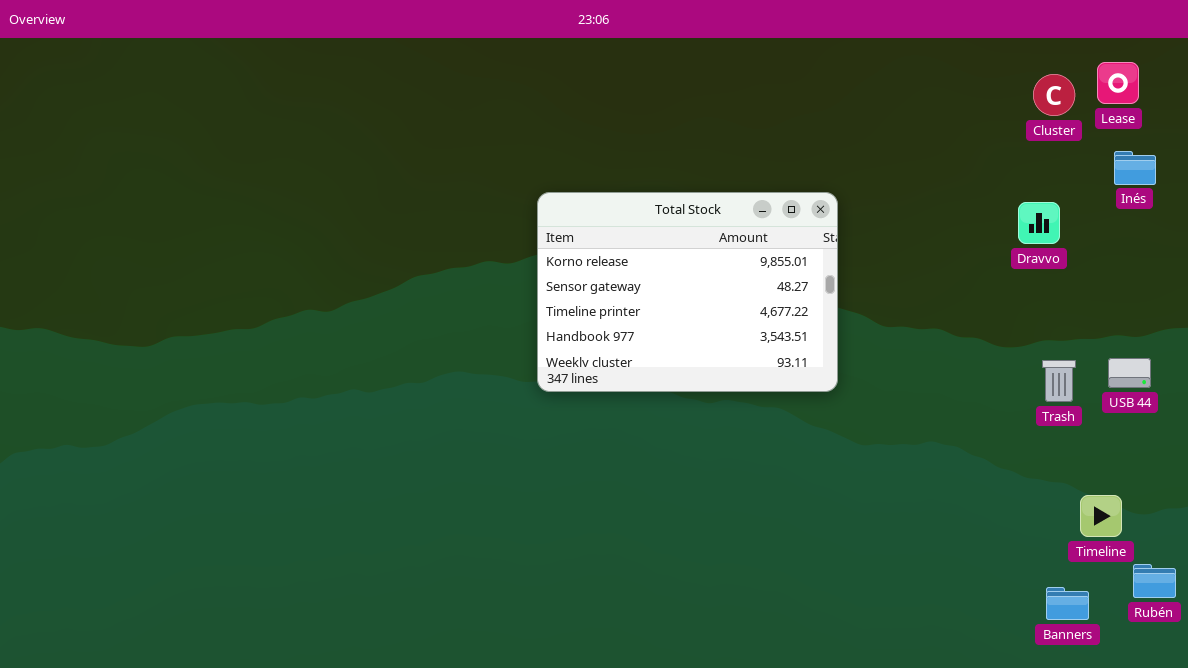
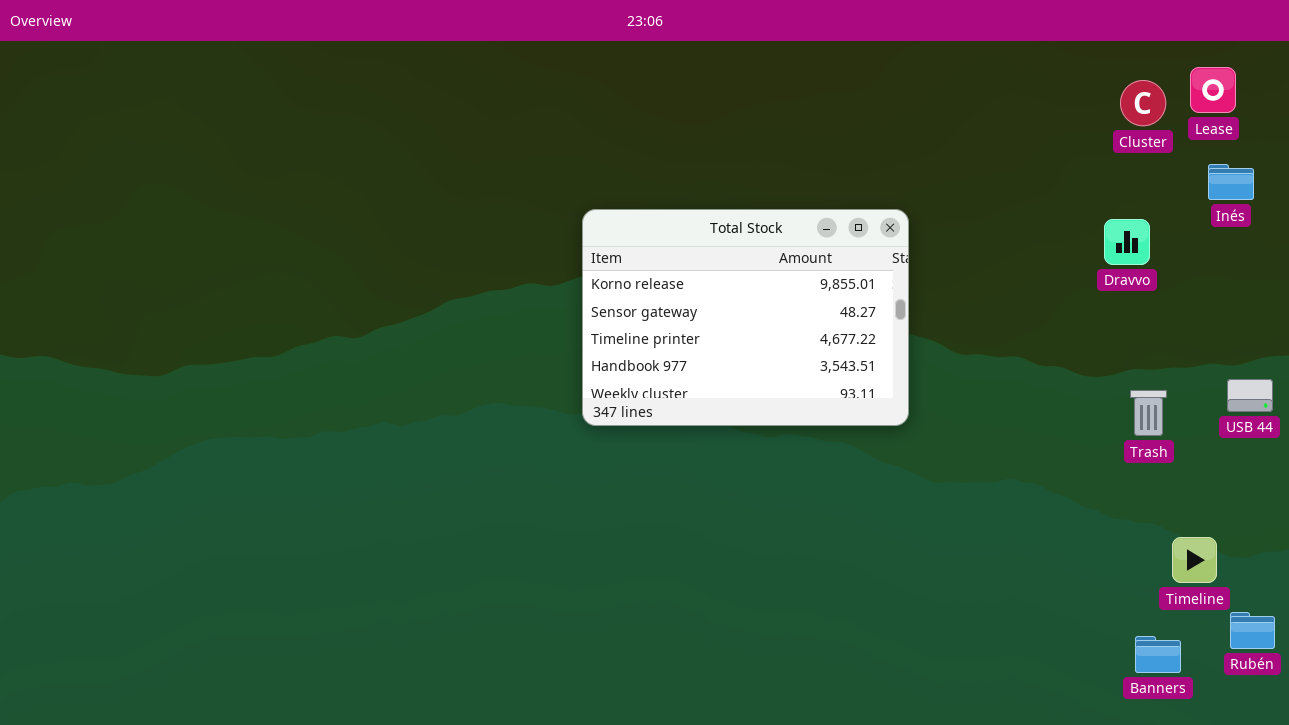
USB 44: [1108,358,1151,388] -> [1227,379,1273,412], moved

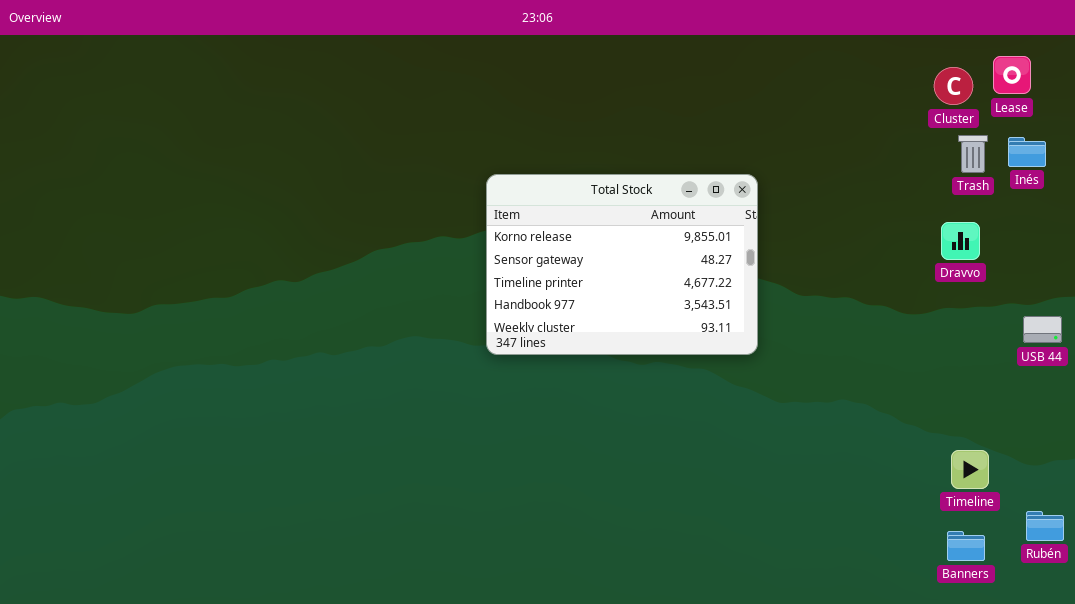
Dravvo: [1104,219,1150,265] -> [941,222,980,260], moved
Trash: [1130,390,1167,436] -> [958,135,988,173], moved
Timeline: [1172,537,1217,583] -> [951,450,989,489], moved

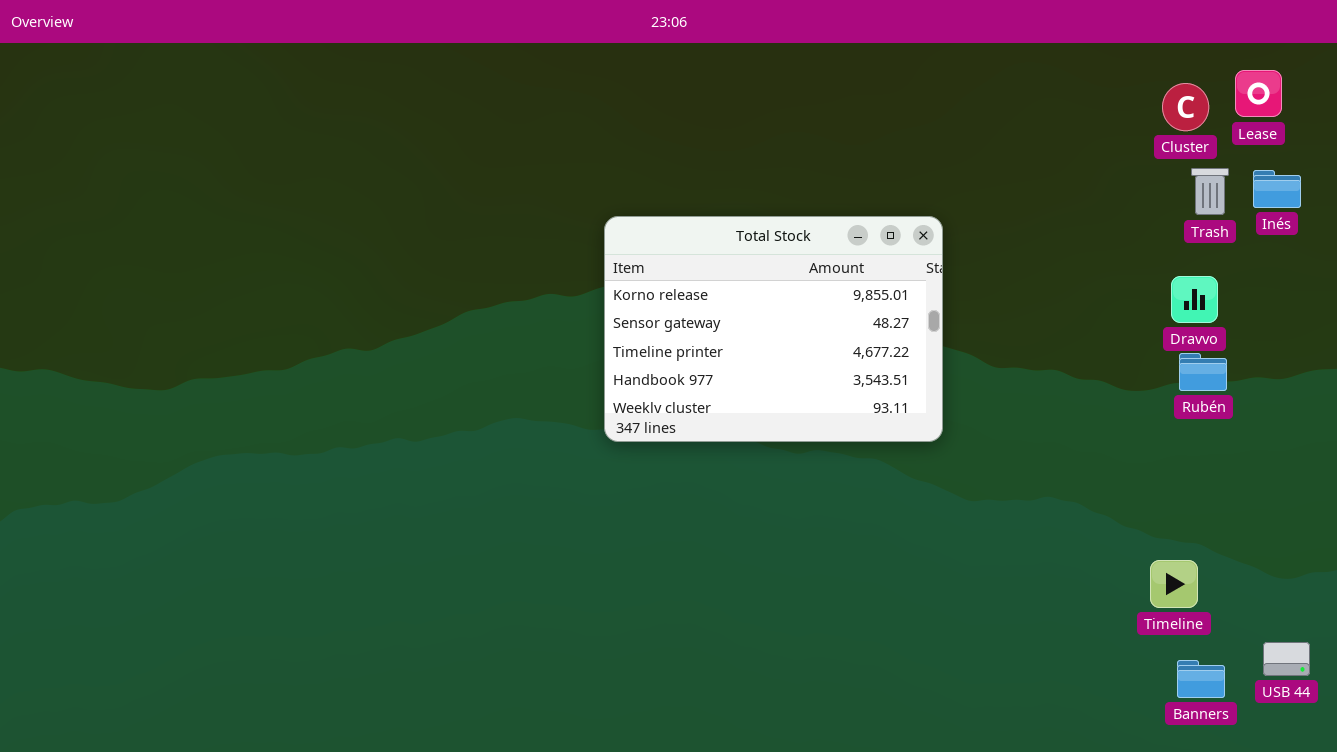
USB 44: [1023,316,1062,343] -> [1263,642,1310,676], moved
Timeline: [951,450,989,489] -> [1150,560,1198,608], moved
Rubén: [1026,511,1064,541] -> [1179,353,1227,391], moved

